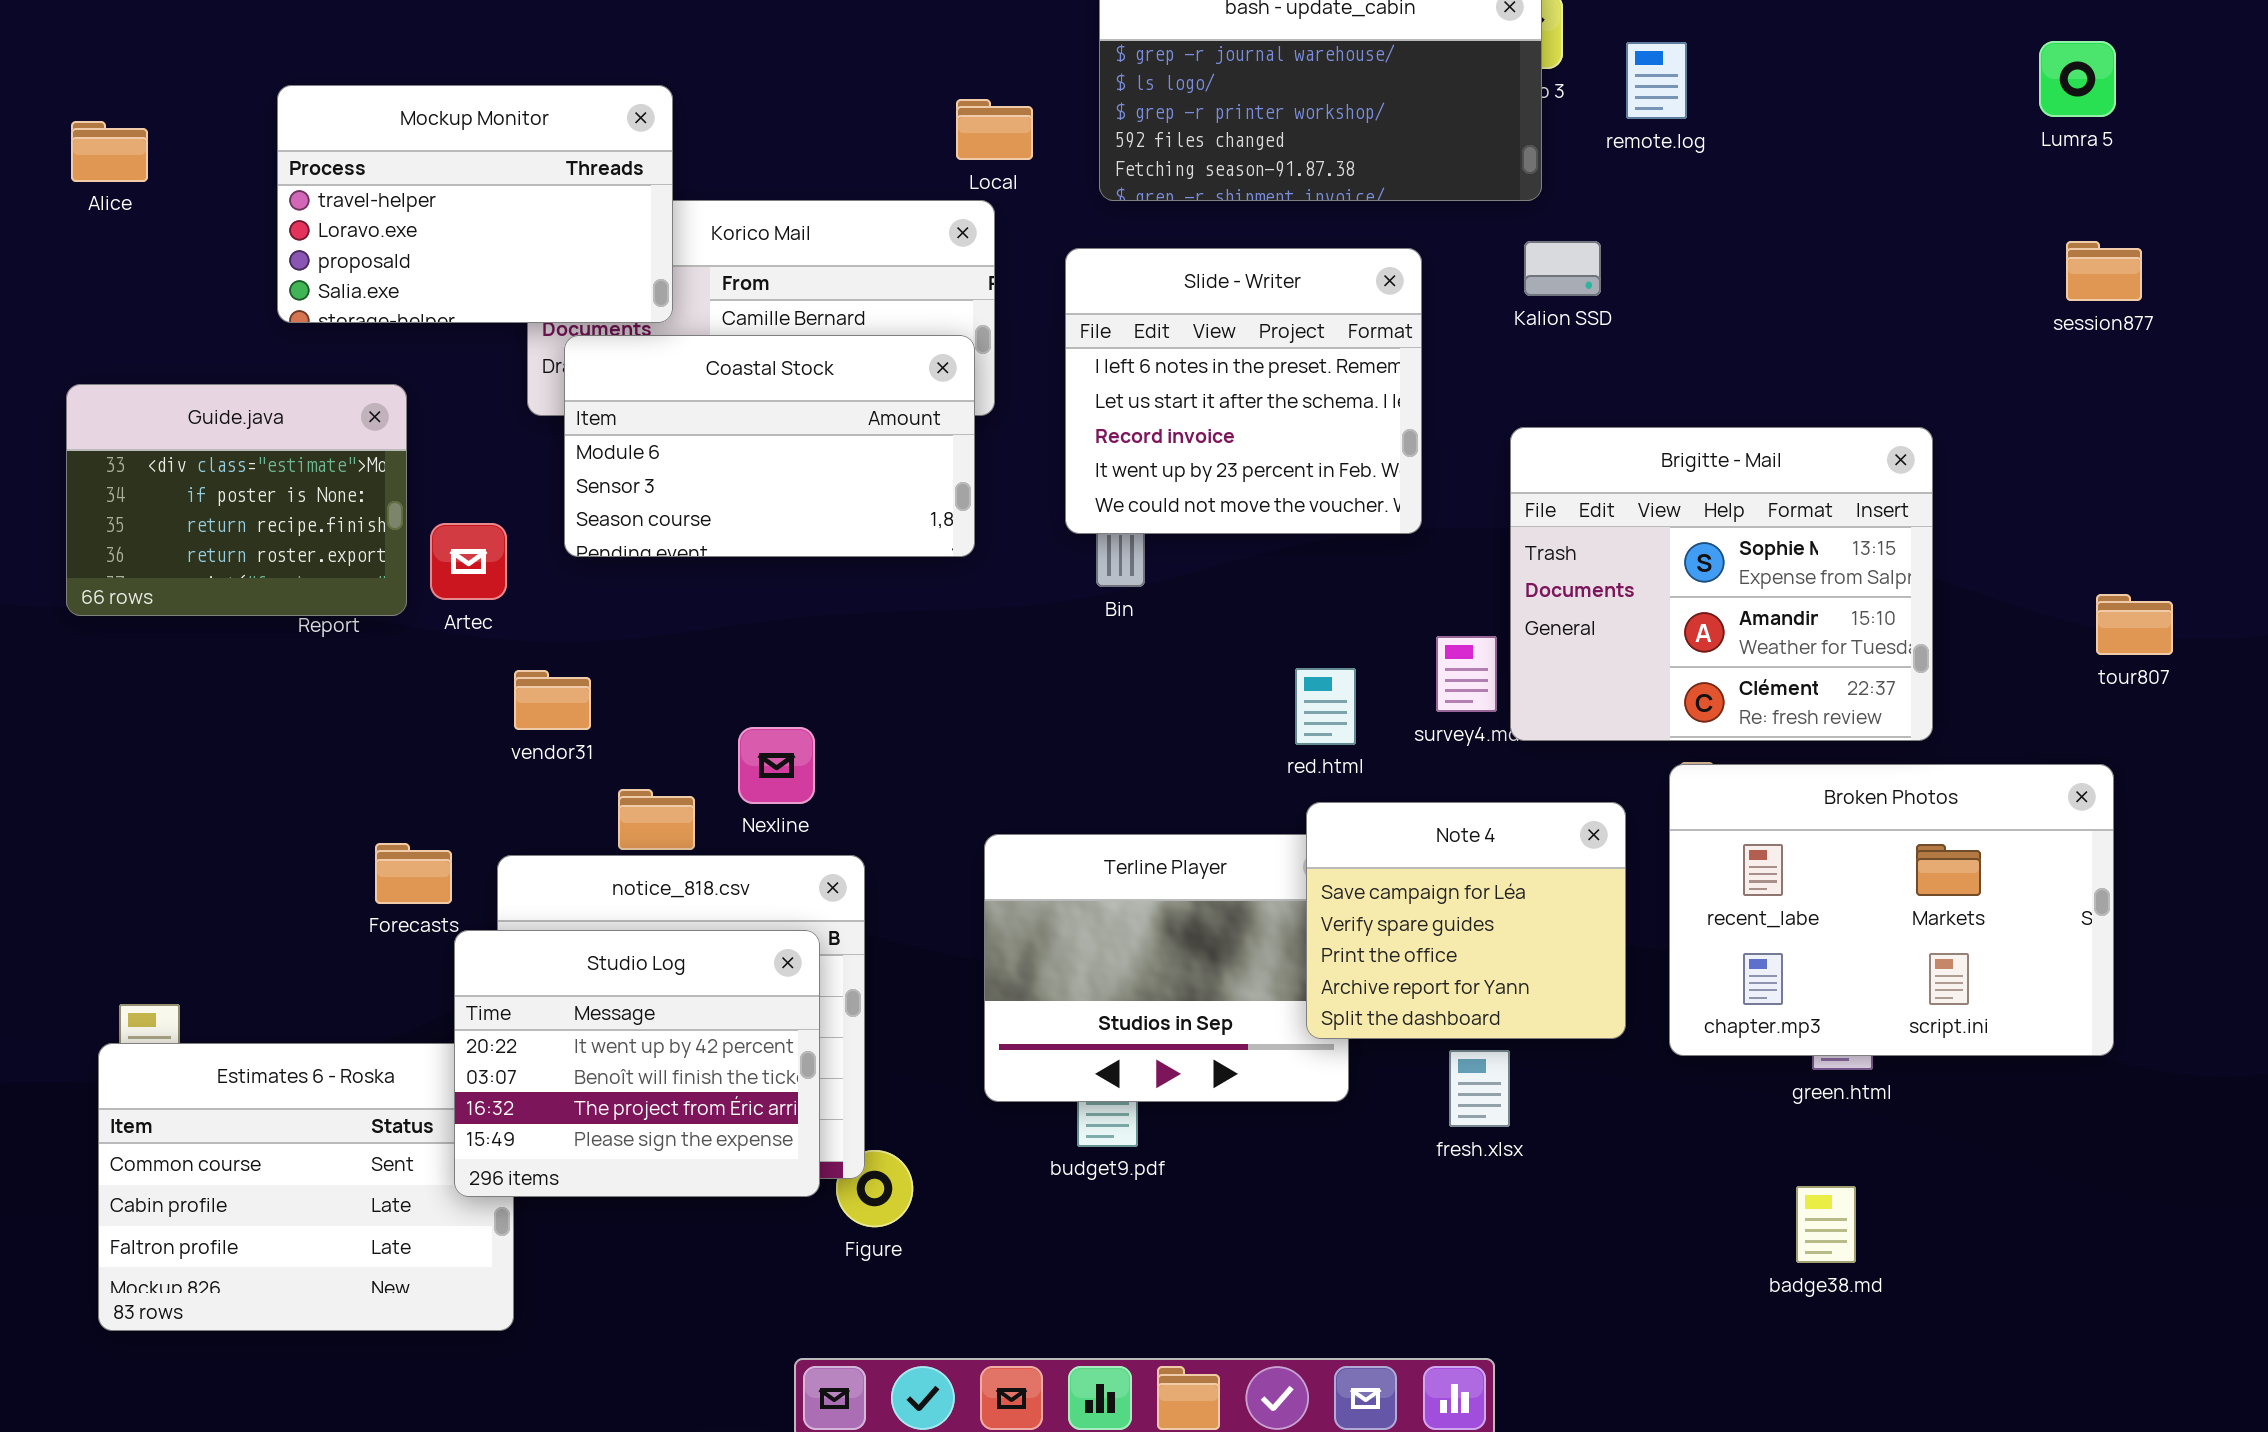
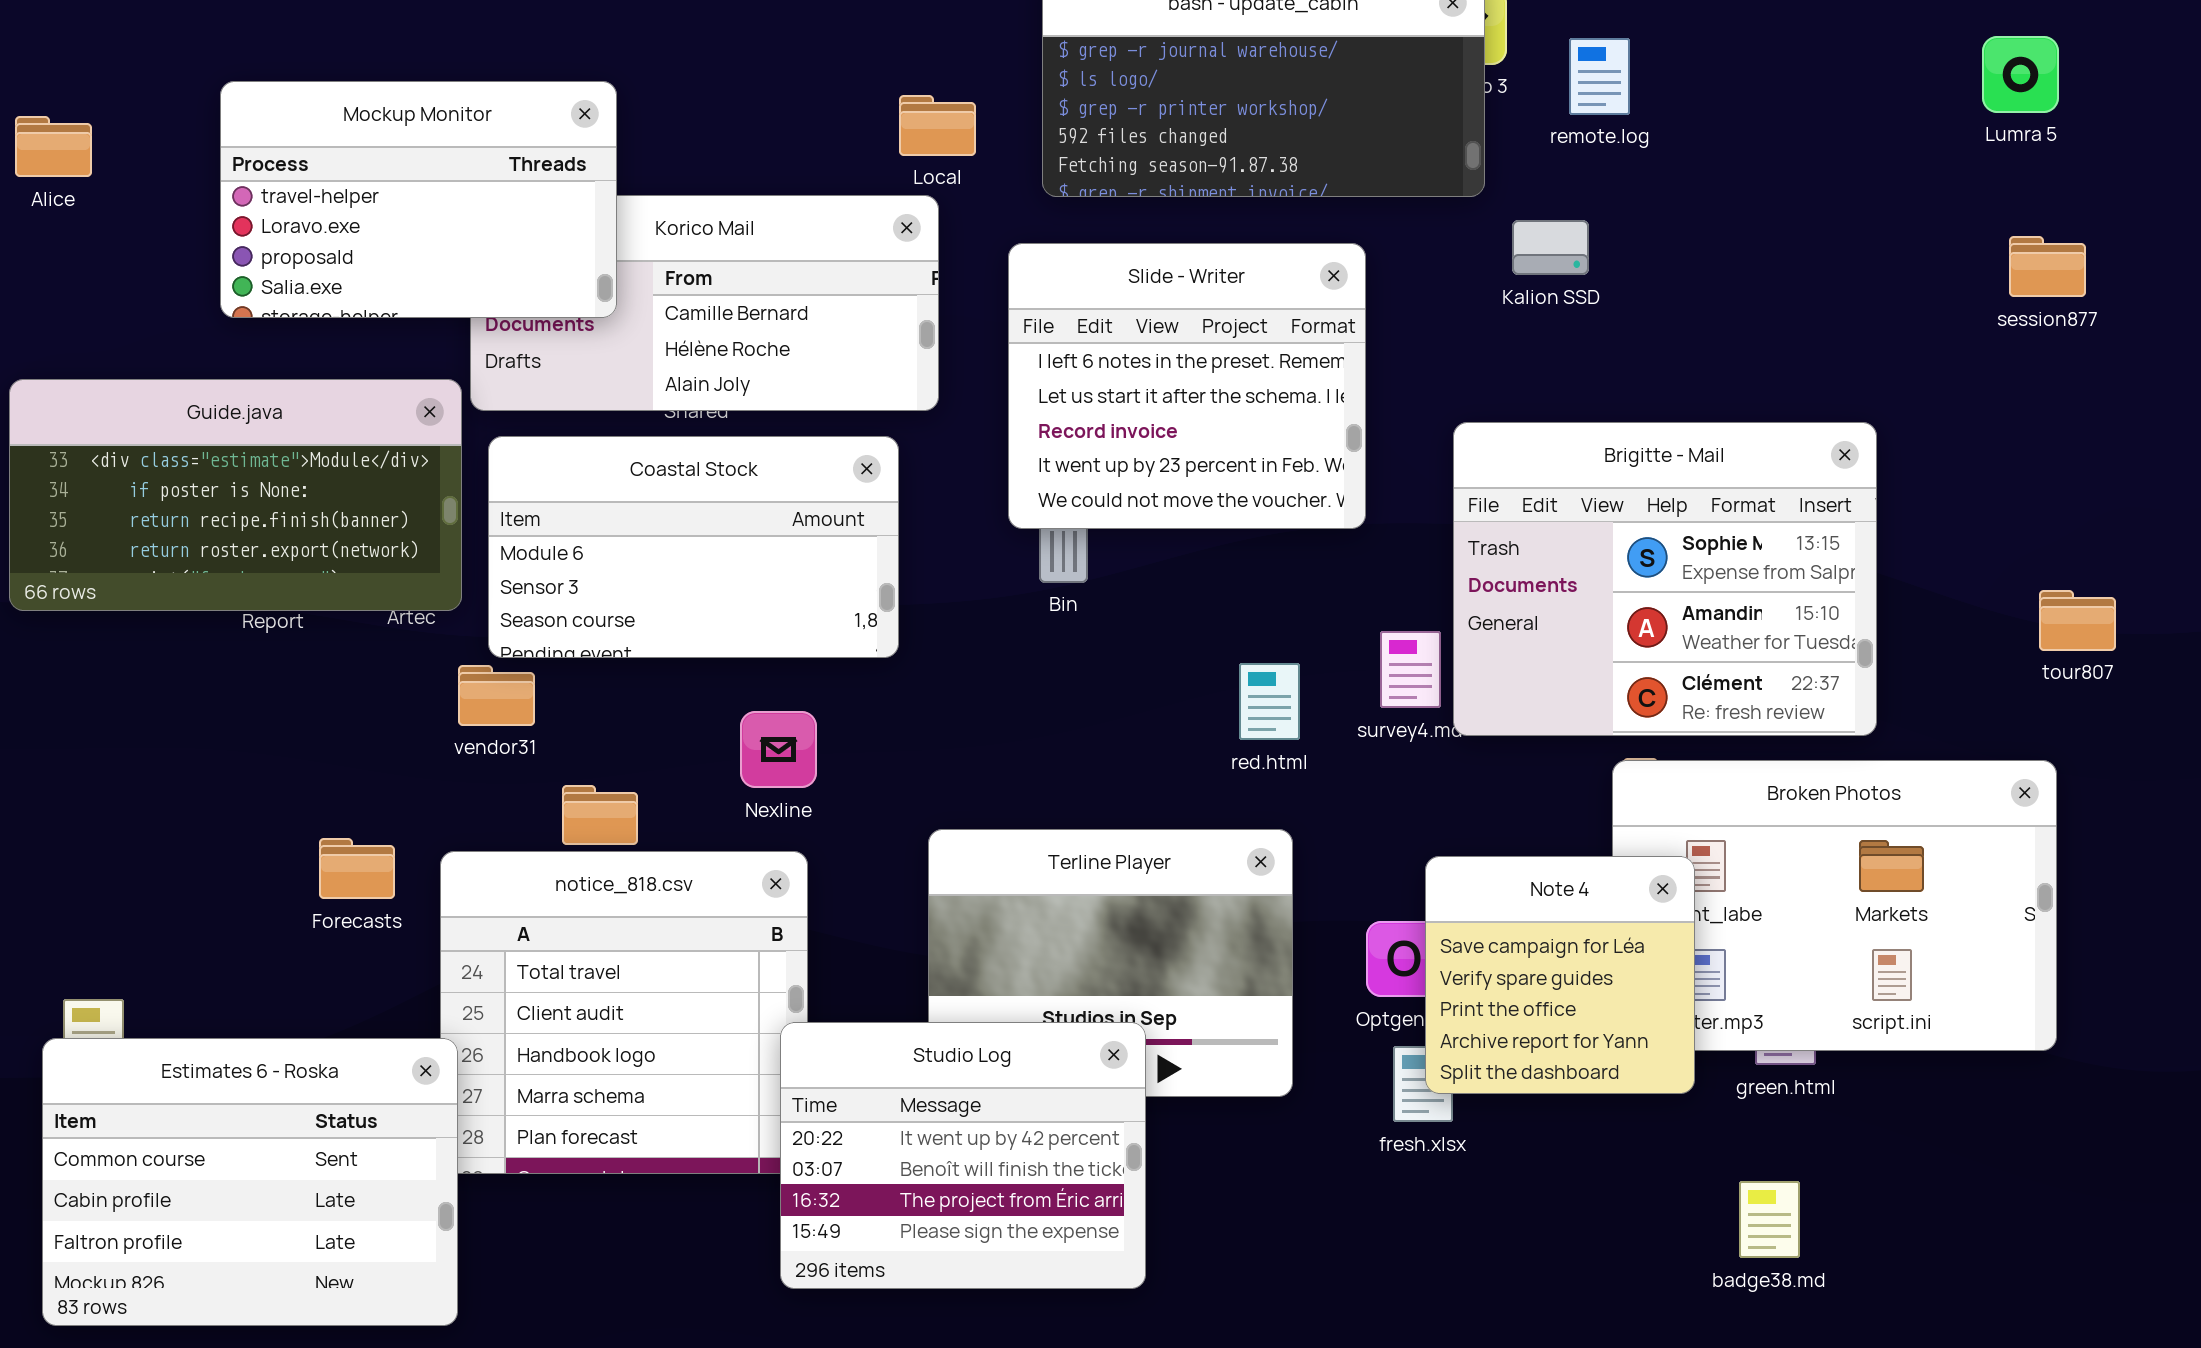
Kalion SSD: [1524,241,1601,296] -> [1512,220,1589,275], moved
Coastal Stock: [564,335,975,557] -> [488,436,899,658], moved
Guide.java: [66,384,407,616] -> [9,379,462,611], resized
Nexline: [738,727,815,804] -> [740,711,817,788], moved
Note 4: [1306,802,1626,1039] -> [1425,856,1695,1094], moved, resized
Studio Log: [454,930,820,1197] -> [780,1022,1146,1289], moved

